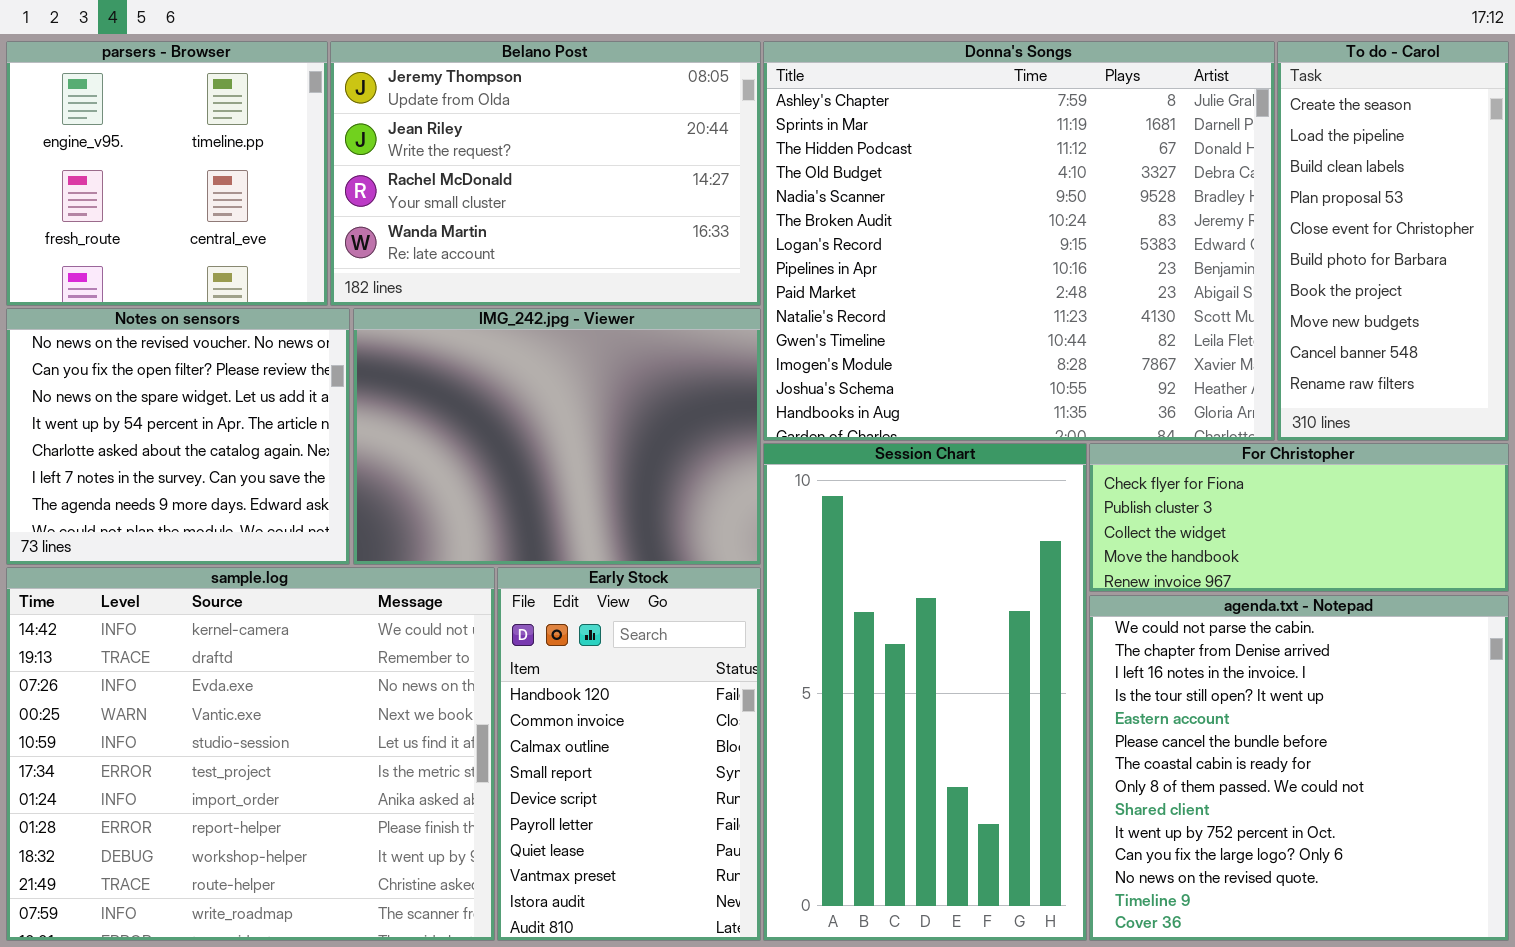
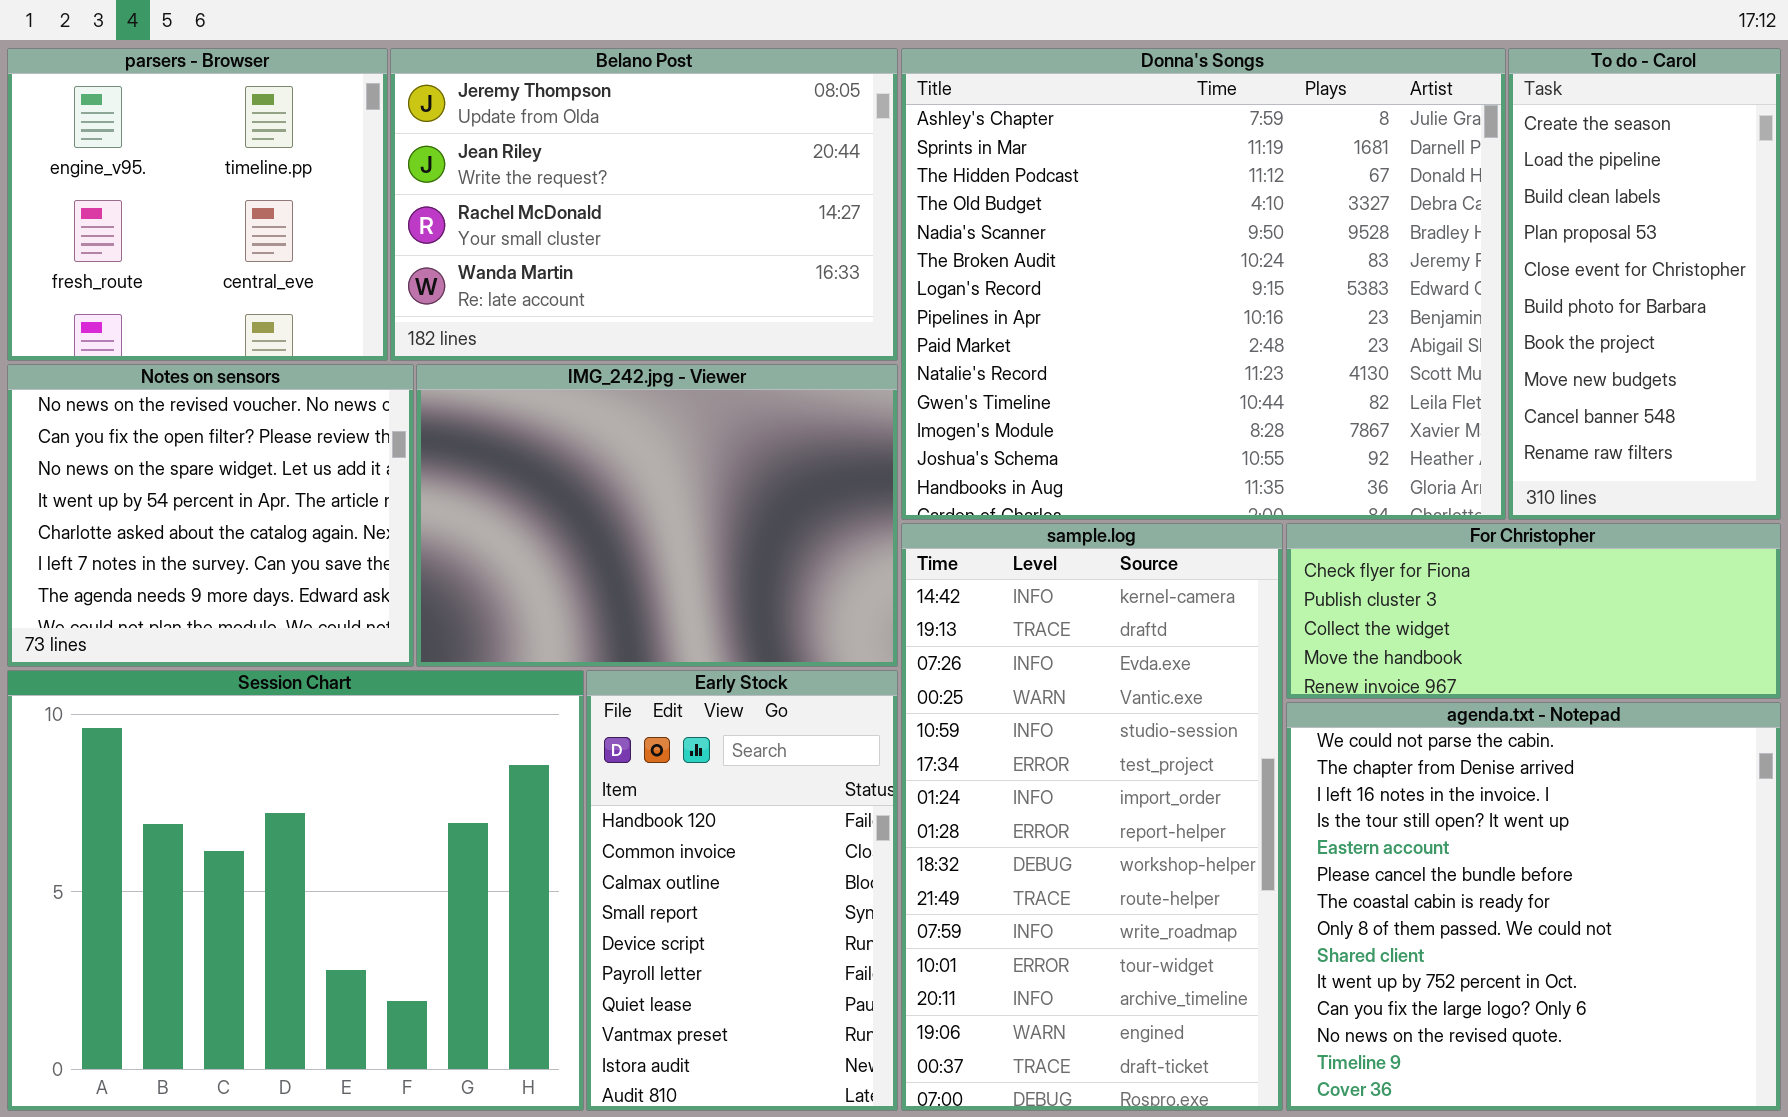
Session Chart: [763,443,1087,941] -> [7,670,584,1111], moved, resized
sample.log: [6,567,495,941] -> [901,523,1283,1111], moved, resized

